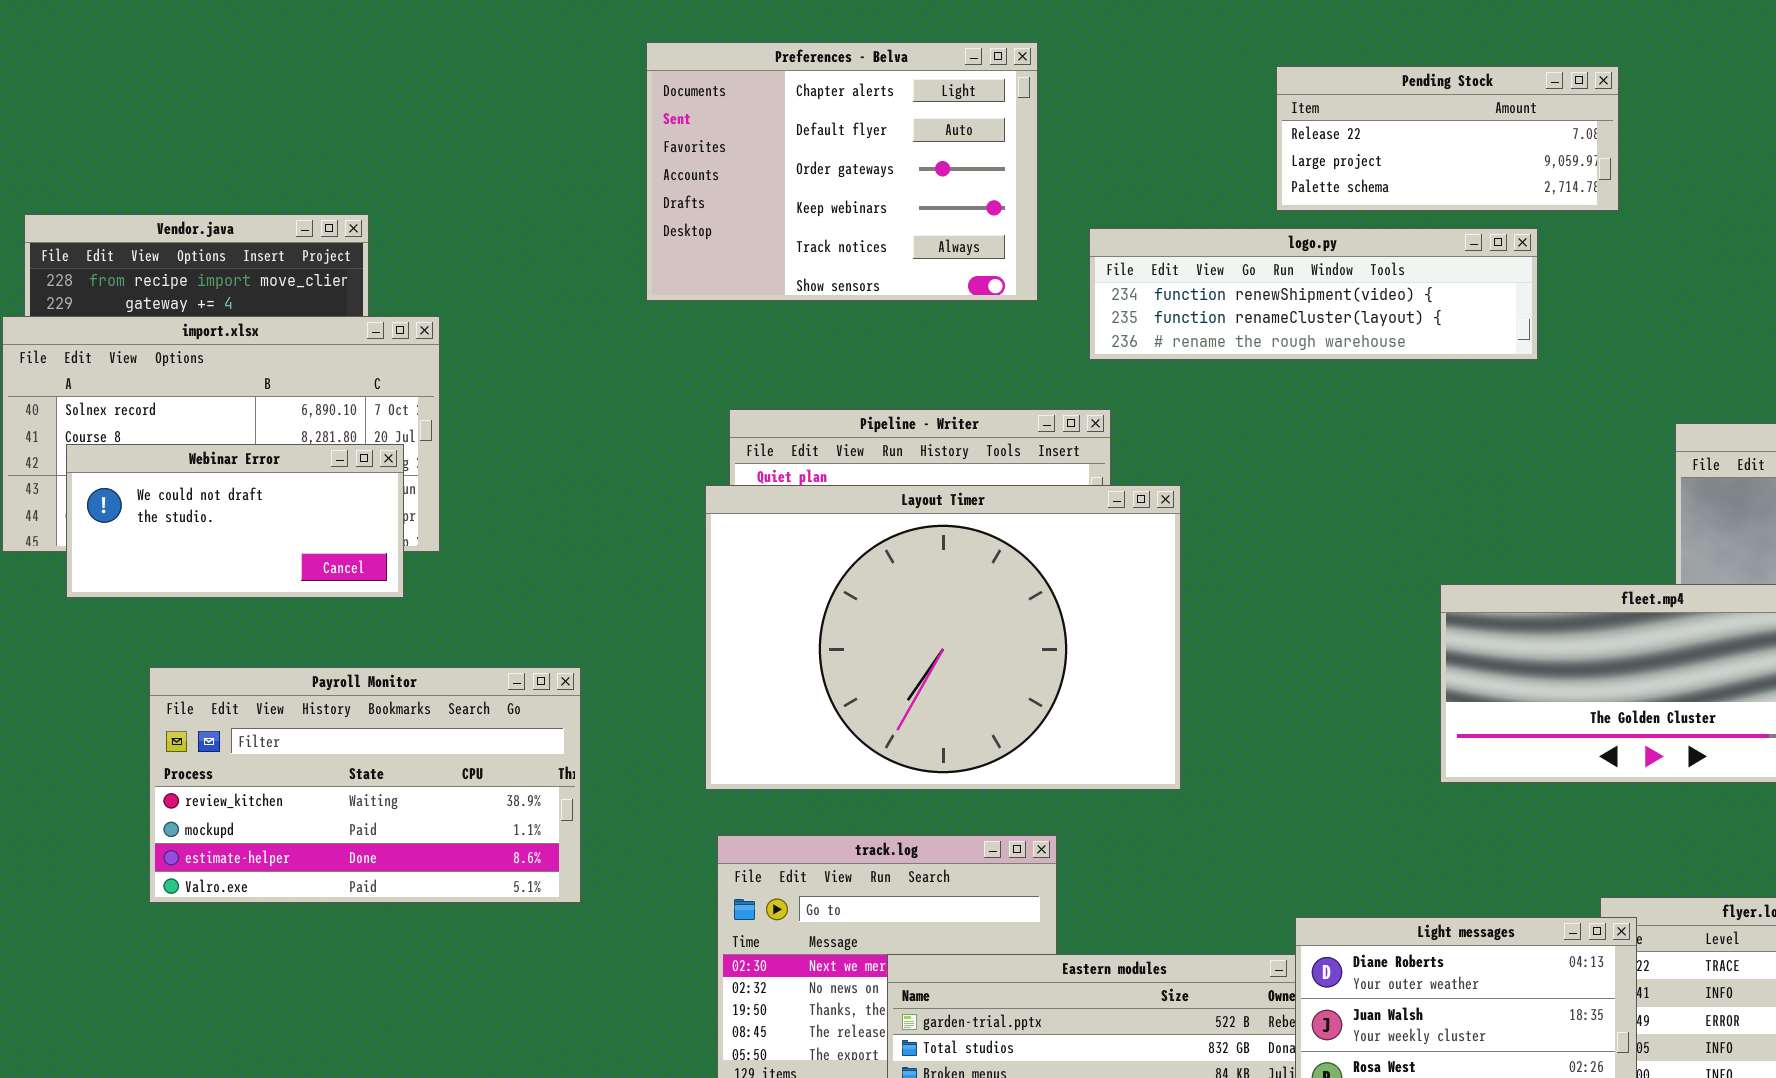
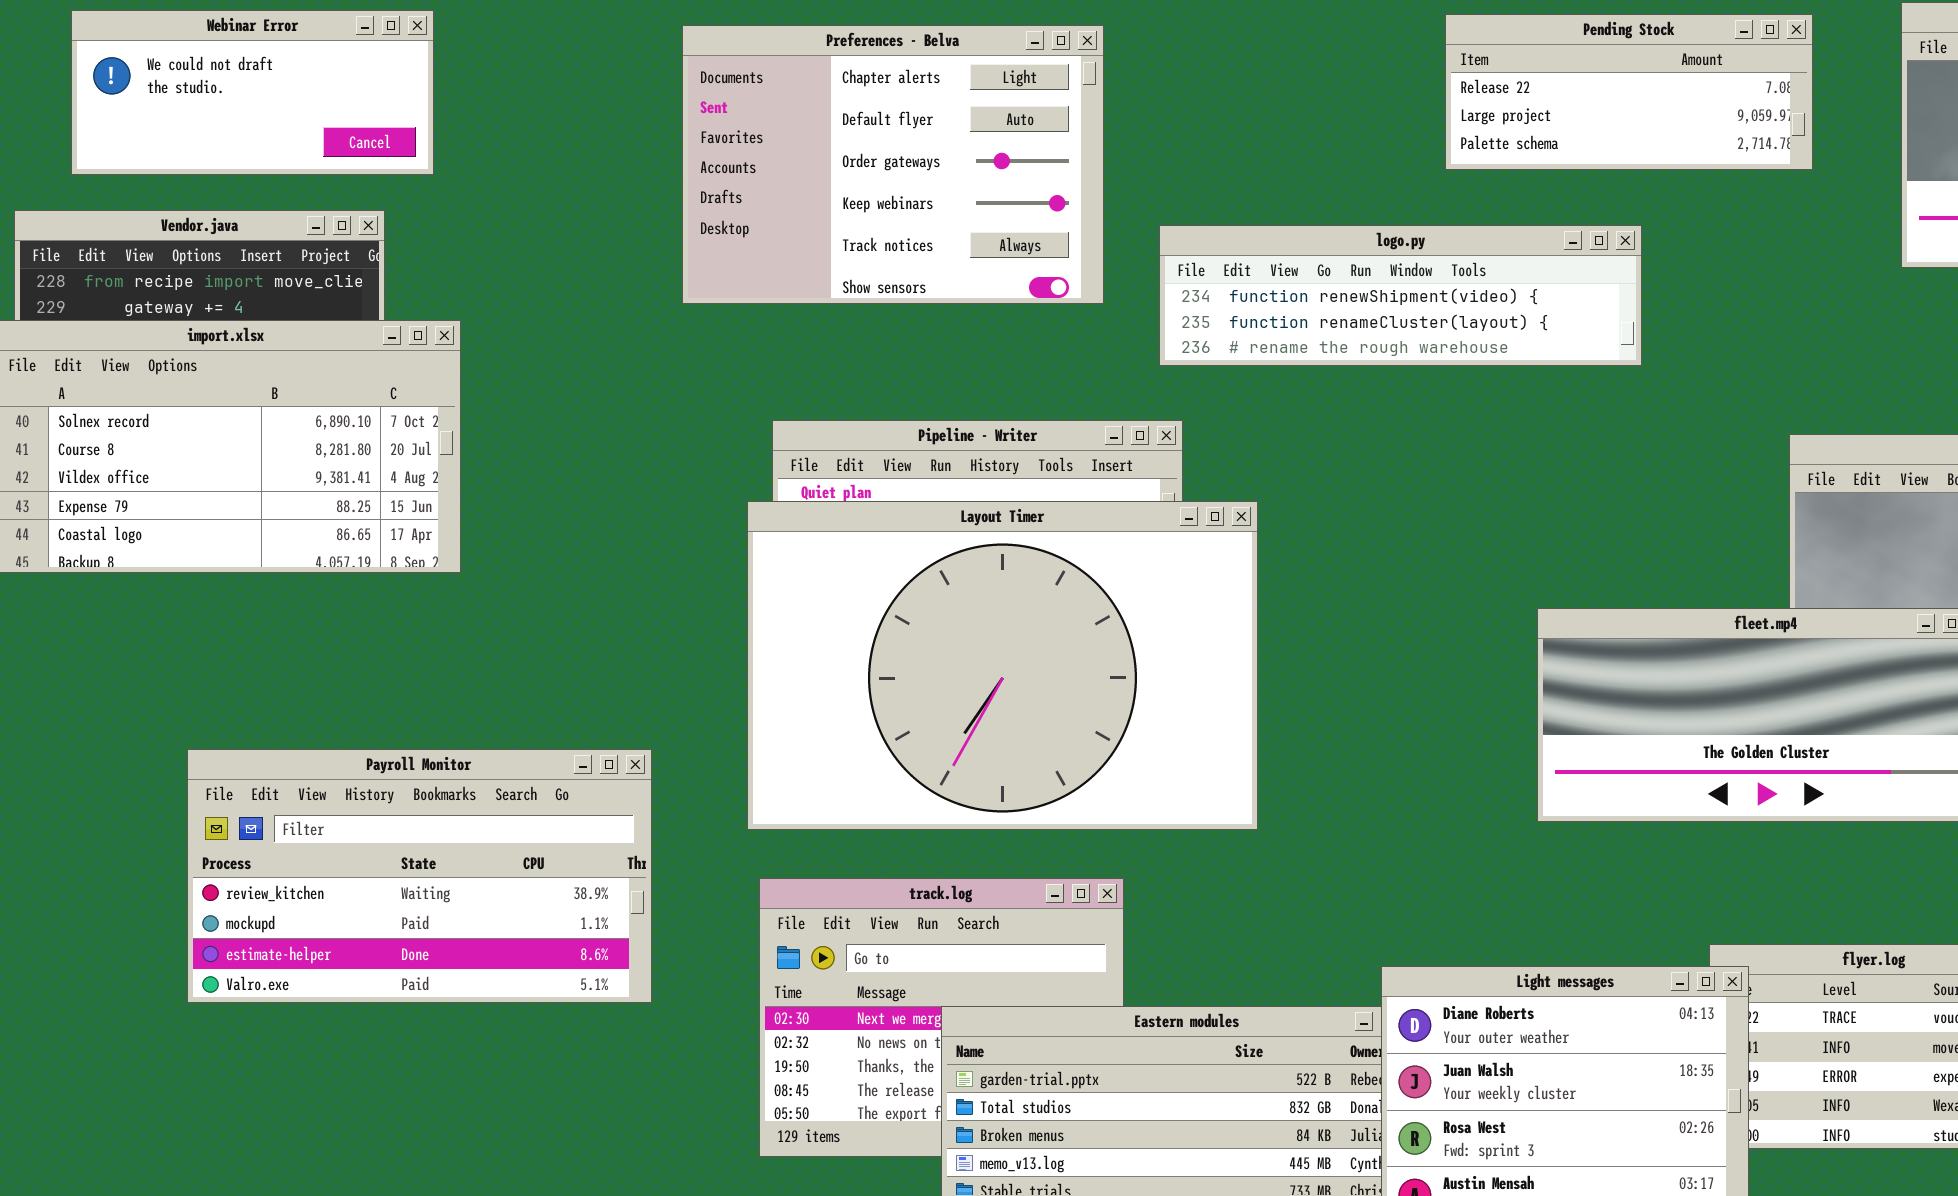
Pending Stock: [1276,66,1619,211] -> [1445,14,1813,170], moved
Webinar Error: [66,444,404,598] -> [71,10,434,175], moved
Payroll Monitor: [149,667,581,903] -> [187,749,652,1003], moved

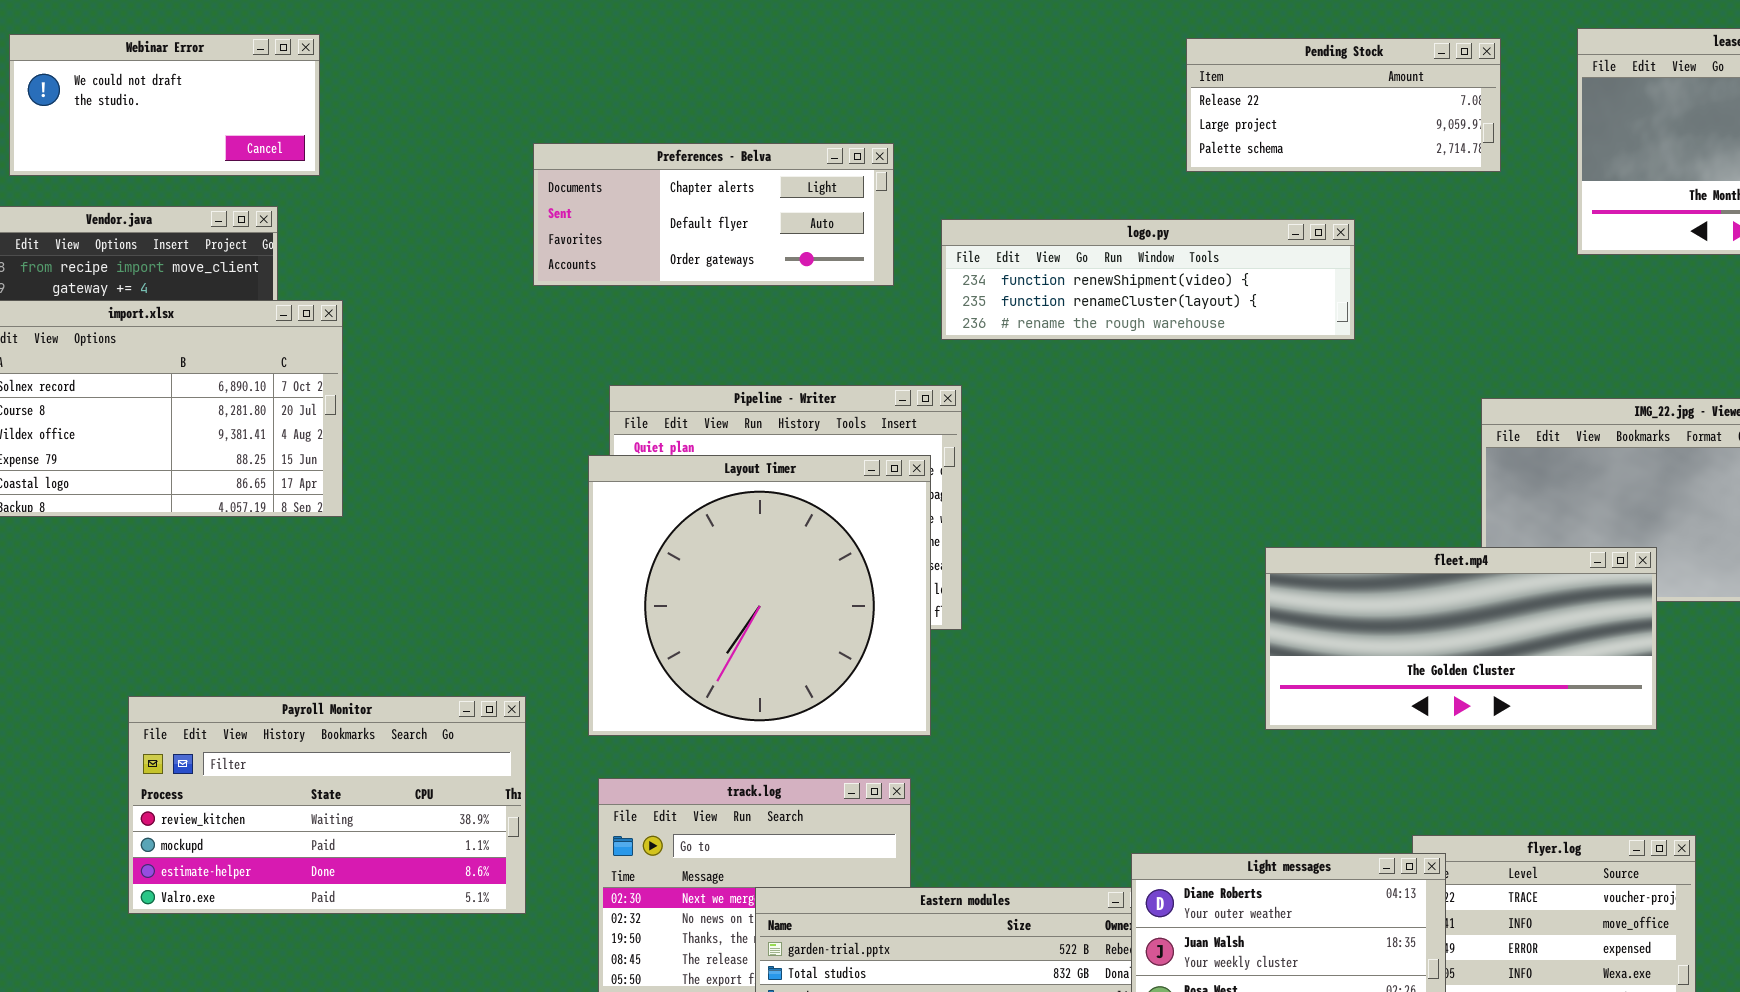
Preferences - Belva: [682,25,1104,304] -> [533,143,894,286], resized
Layout Timer: [747,501,1258,830] -> [588,455,931,736], resized
Payroll Monitor: [187,749,652,1003] -> [128,696,526,914], moved

